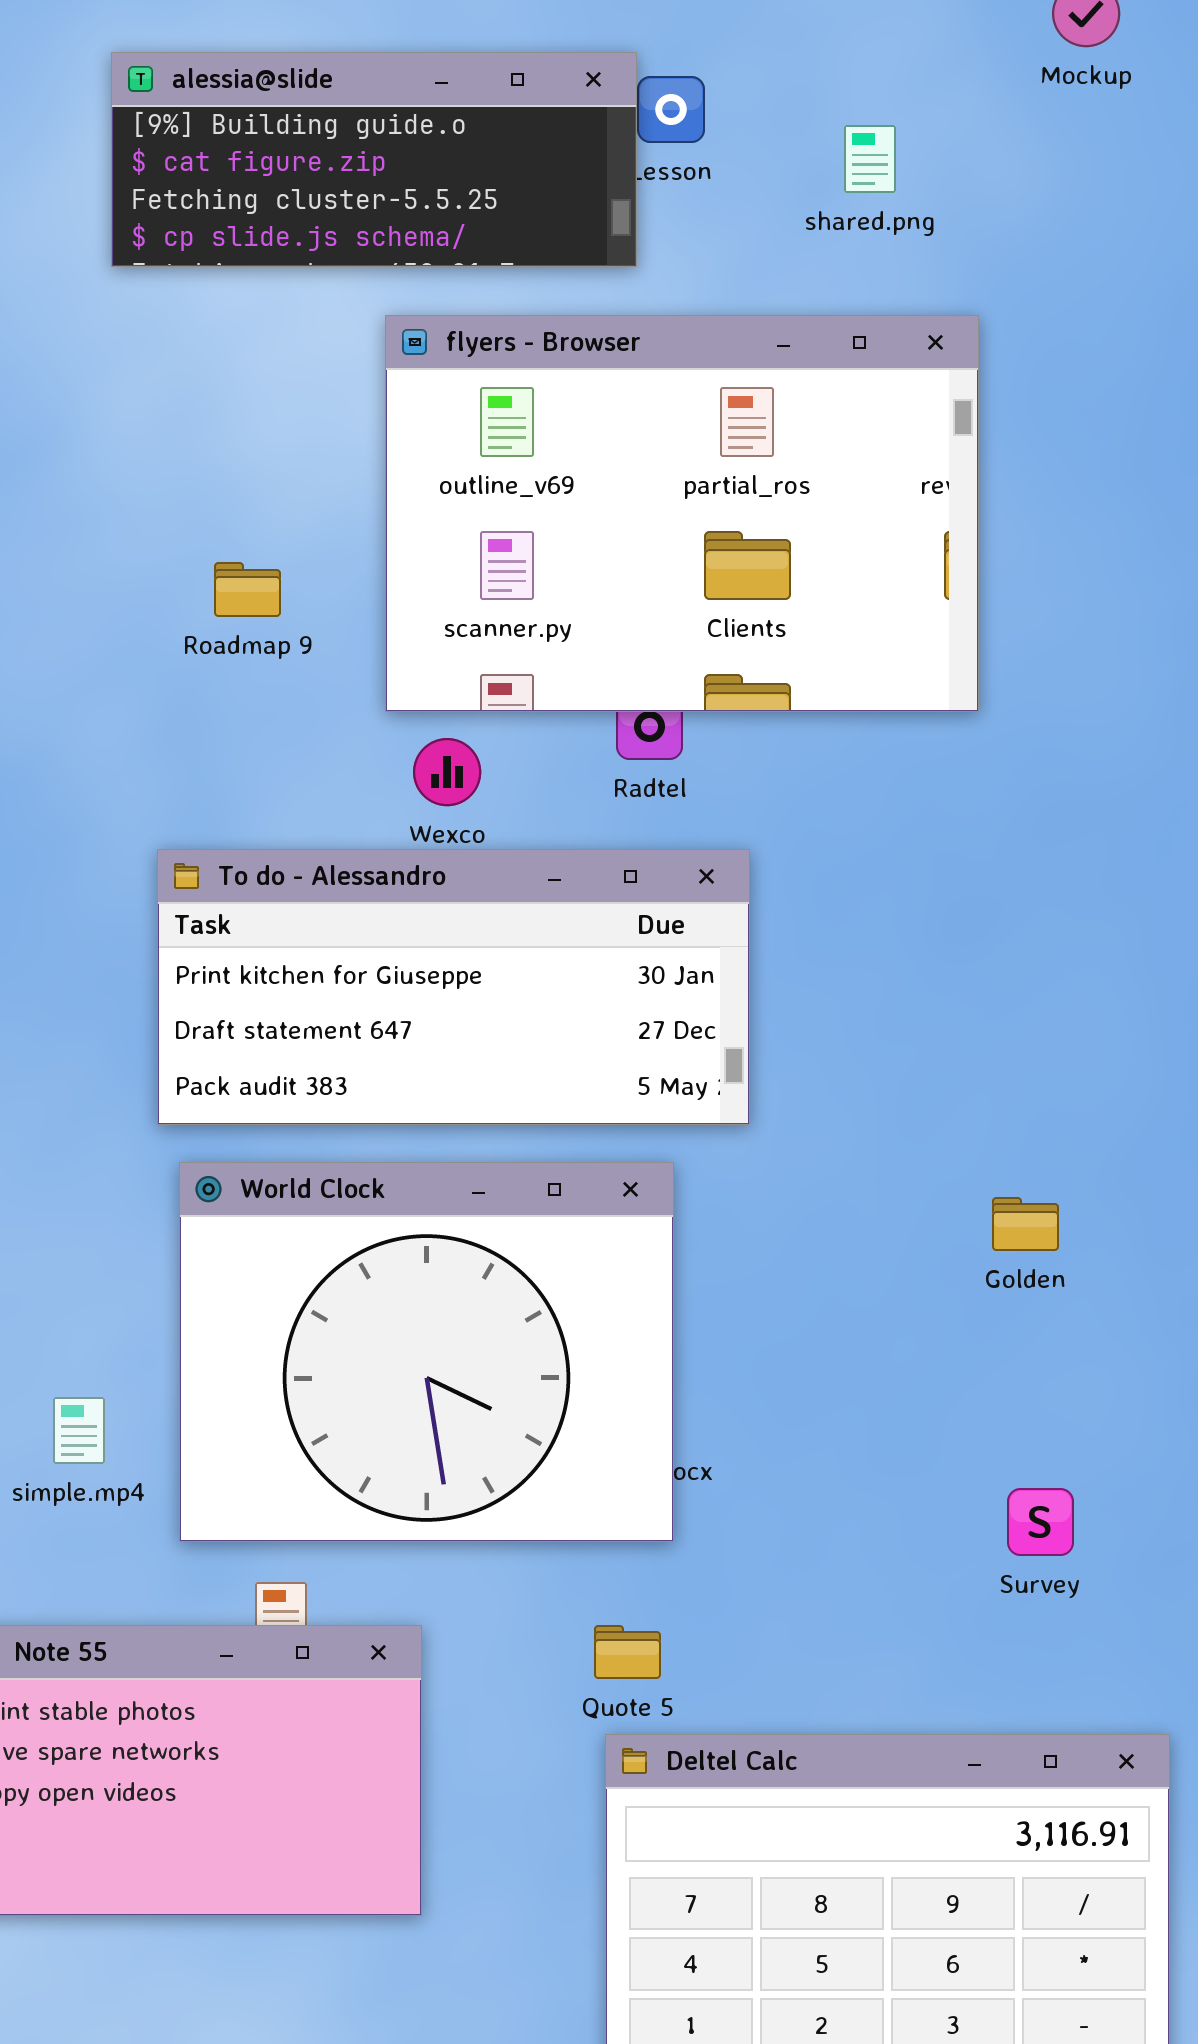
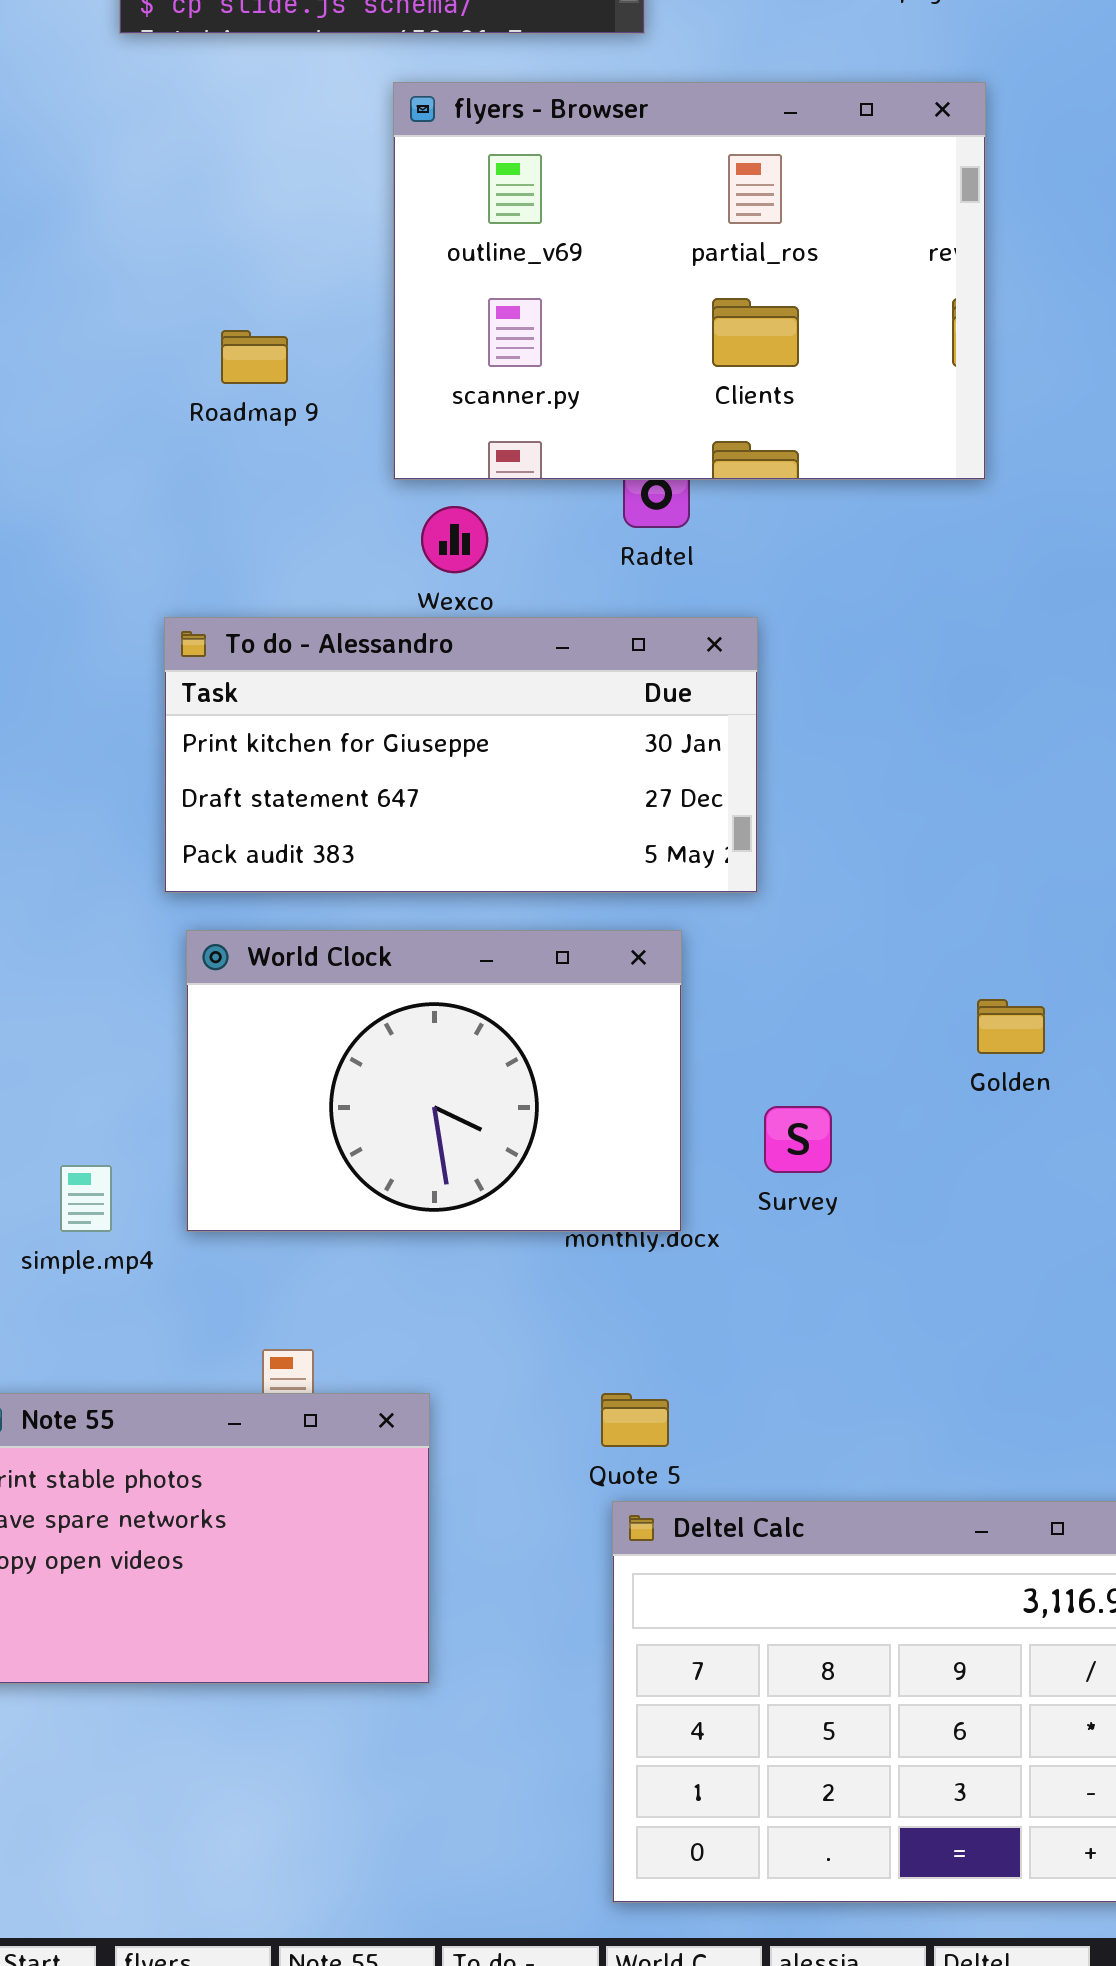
World Clock: [179,1162,674,1542] -> [186,930,682,1232], resized
Golden: [992,1197,1059,1251] -> [977,999,1045,1054], moved
Survey: [1007,1488,1074,1556] -> [764,1106,832,1173], moved

